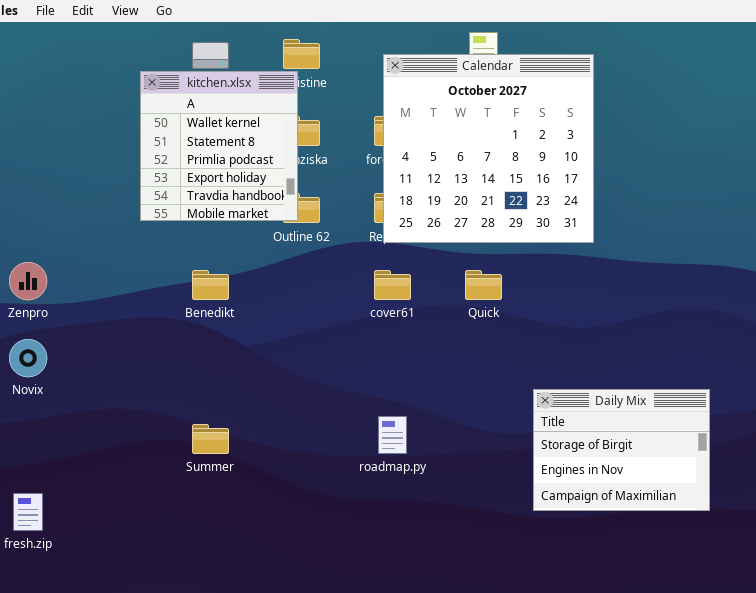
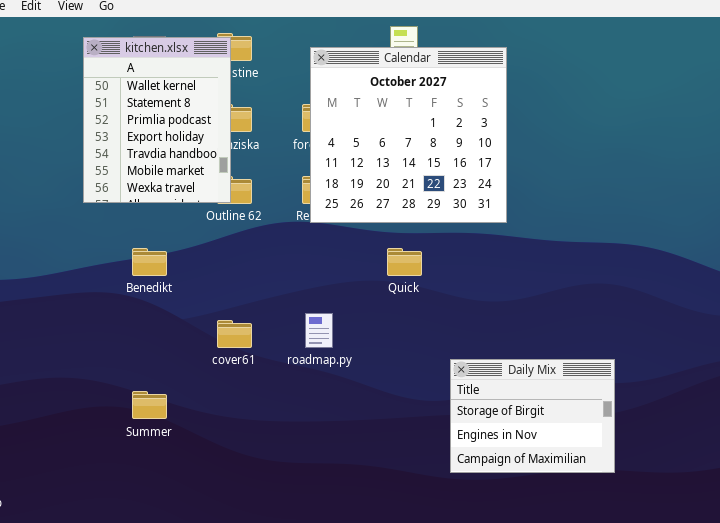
kitchen.xlsx: [140,71,298,221] -> [83,37,231,203], resized
cover61: [374,270,411,300] -> [217,320,252,348], moved
roadmap.py: [378,416,407,454] -> [305,313,333,348], moved

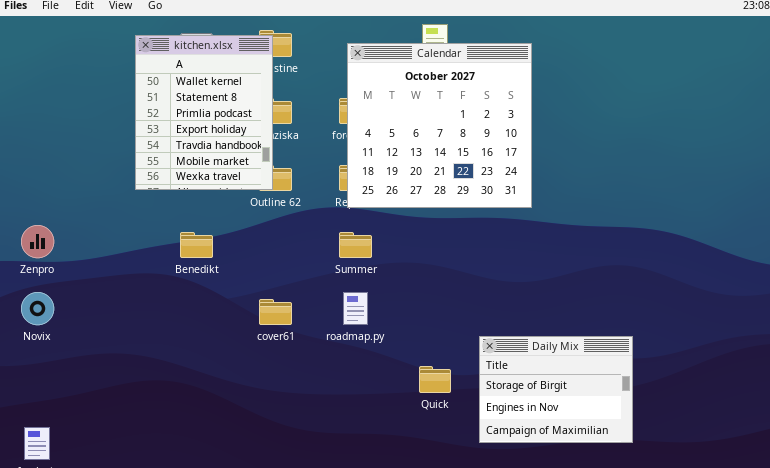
Quick: [387,248,422,276] -> [419,366,451,393], moved
Summer: [132,391,167,419] -> [339,232,372,258], moved

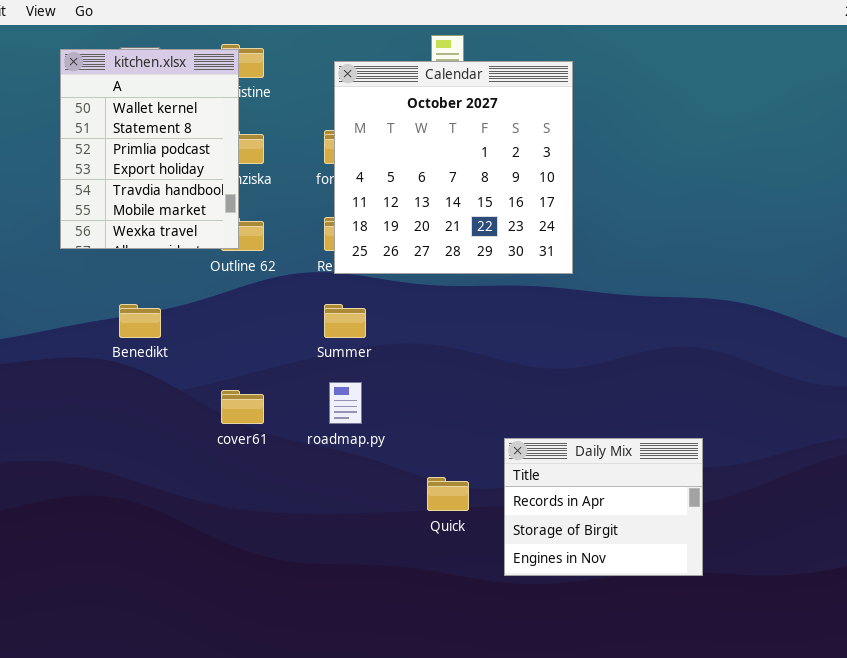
Daily Mix: [479,336,633,443] -> [504,438,703,576], scrolled up 1 row

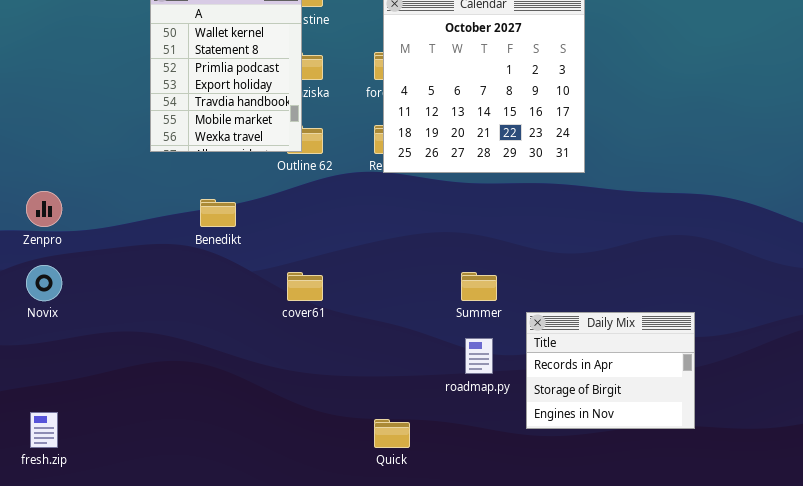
Summer: [324,304,366,338] -> [461,272,497,301], moved
roadmap.py: [329,382,362,424] -> [465,338,493,374], moved
Quick: [427,477,469,511] -> [374,419,410,448], moved

